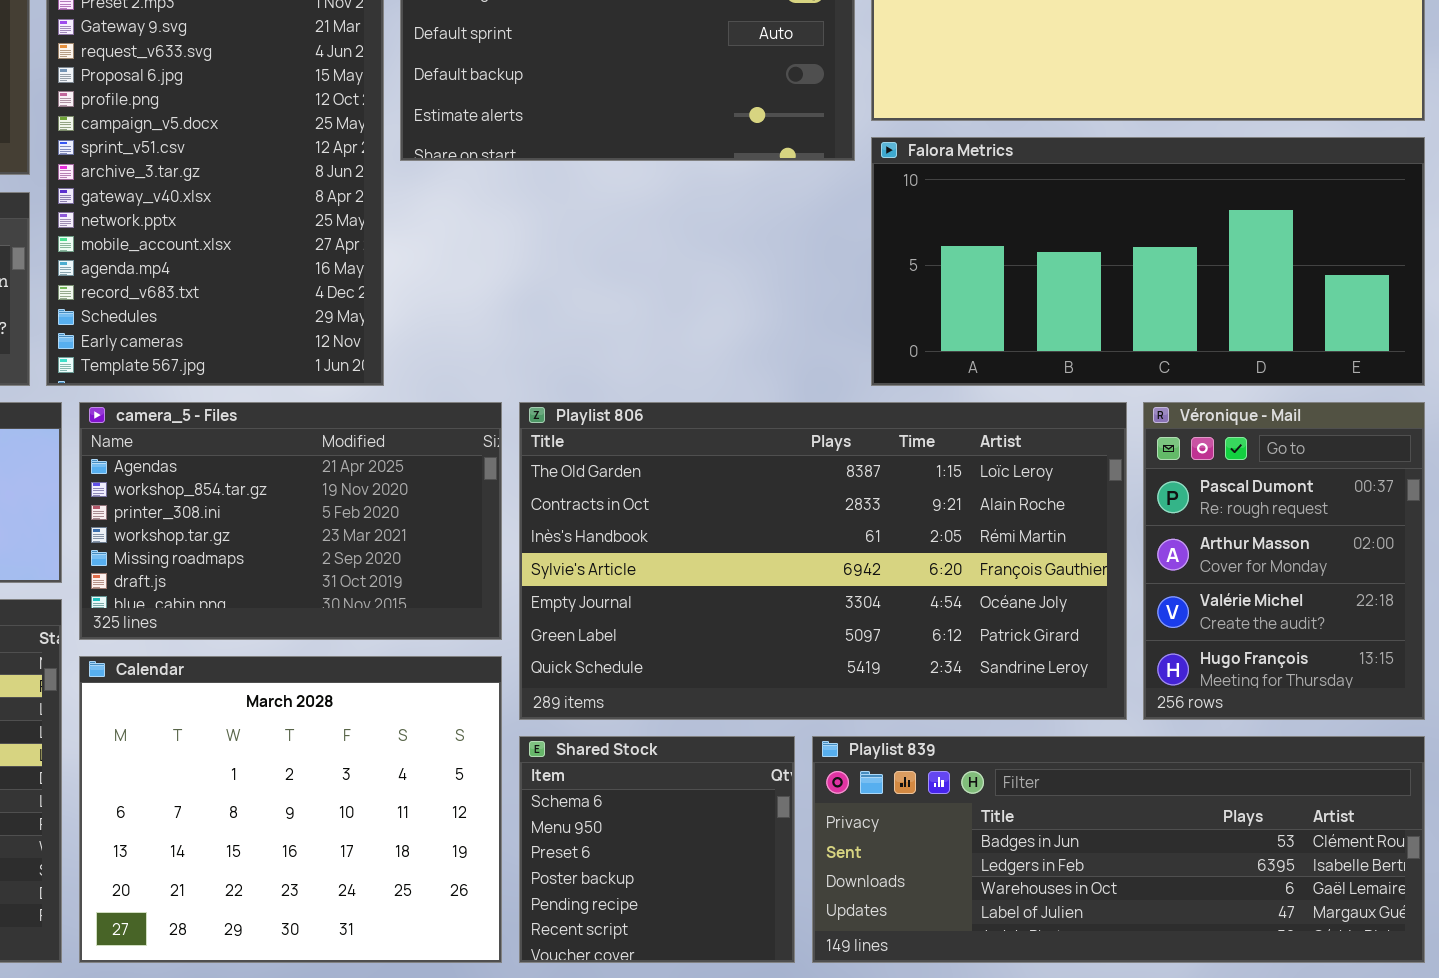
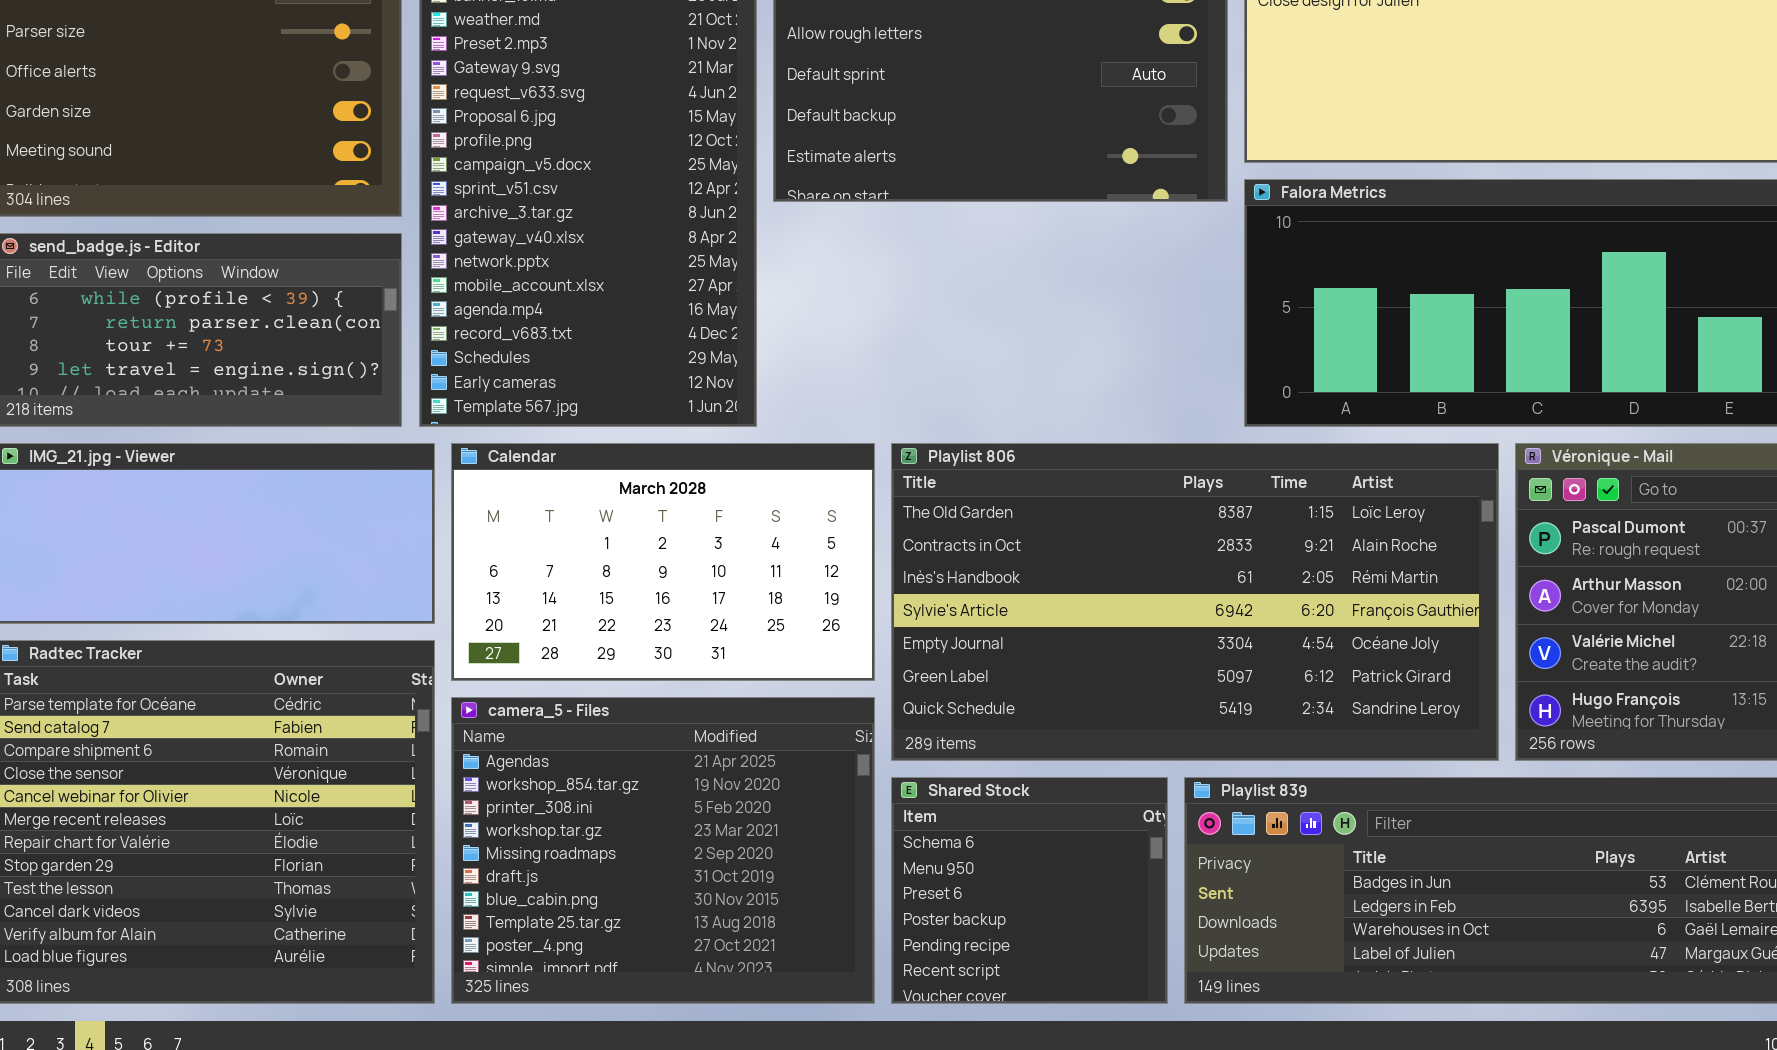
camera_5 - Files: [79,402,502,640] -> [451,697,875,1004], moved, resized
Calendar: [79,656,502,963] -> [451,443,875,681], moved, resized

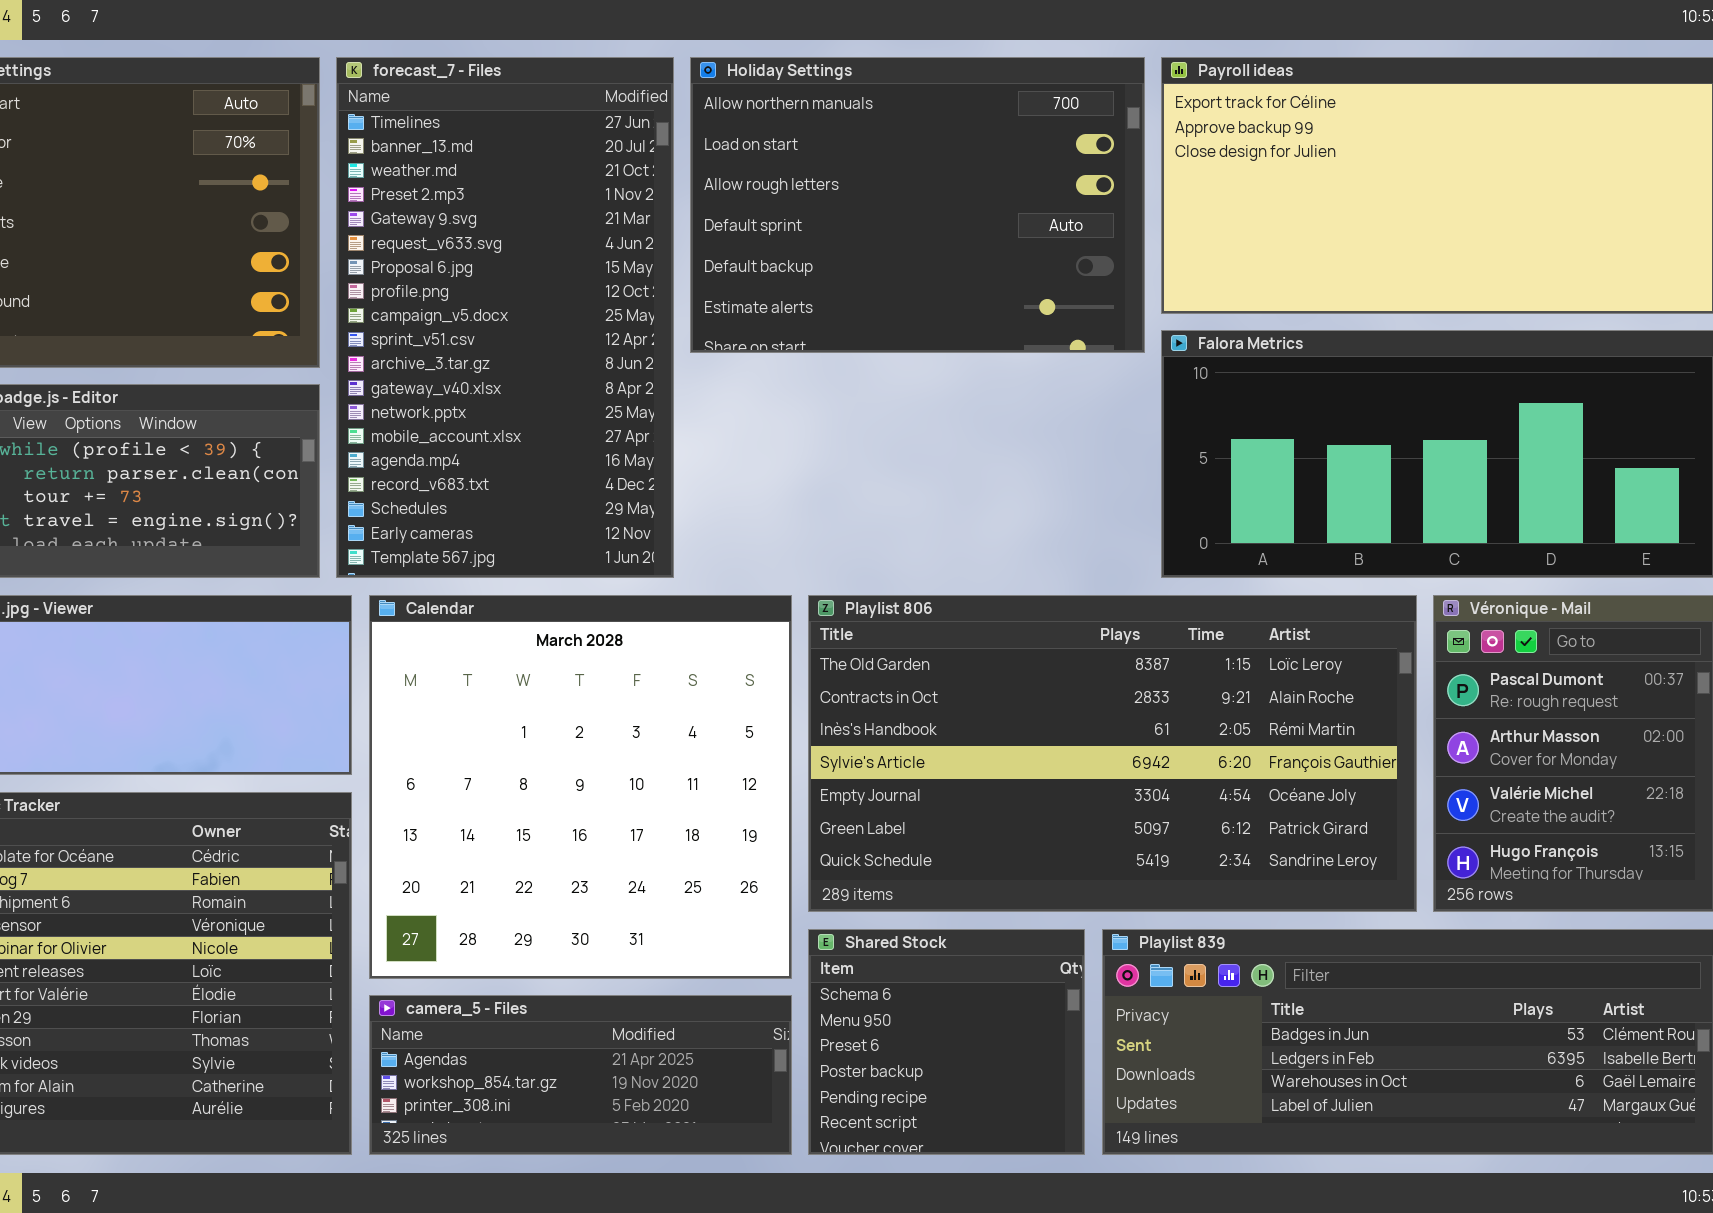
Calendar: [451,443,875,681] -> [369,595,792,979], resized
camera_5 - Files: [451,697,875,1004] -> [369,995,792,1155], resized

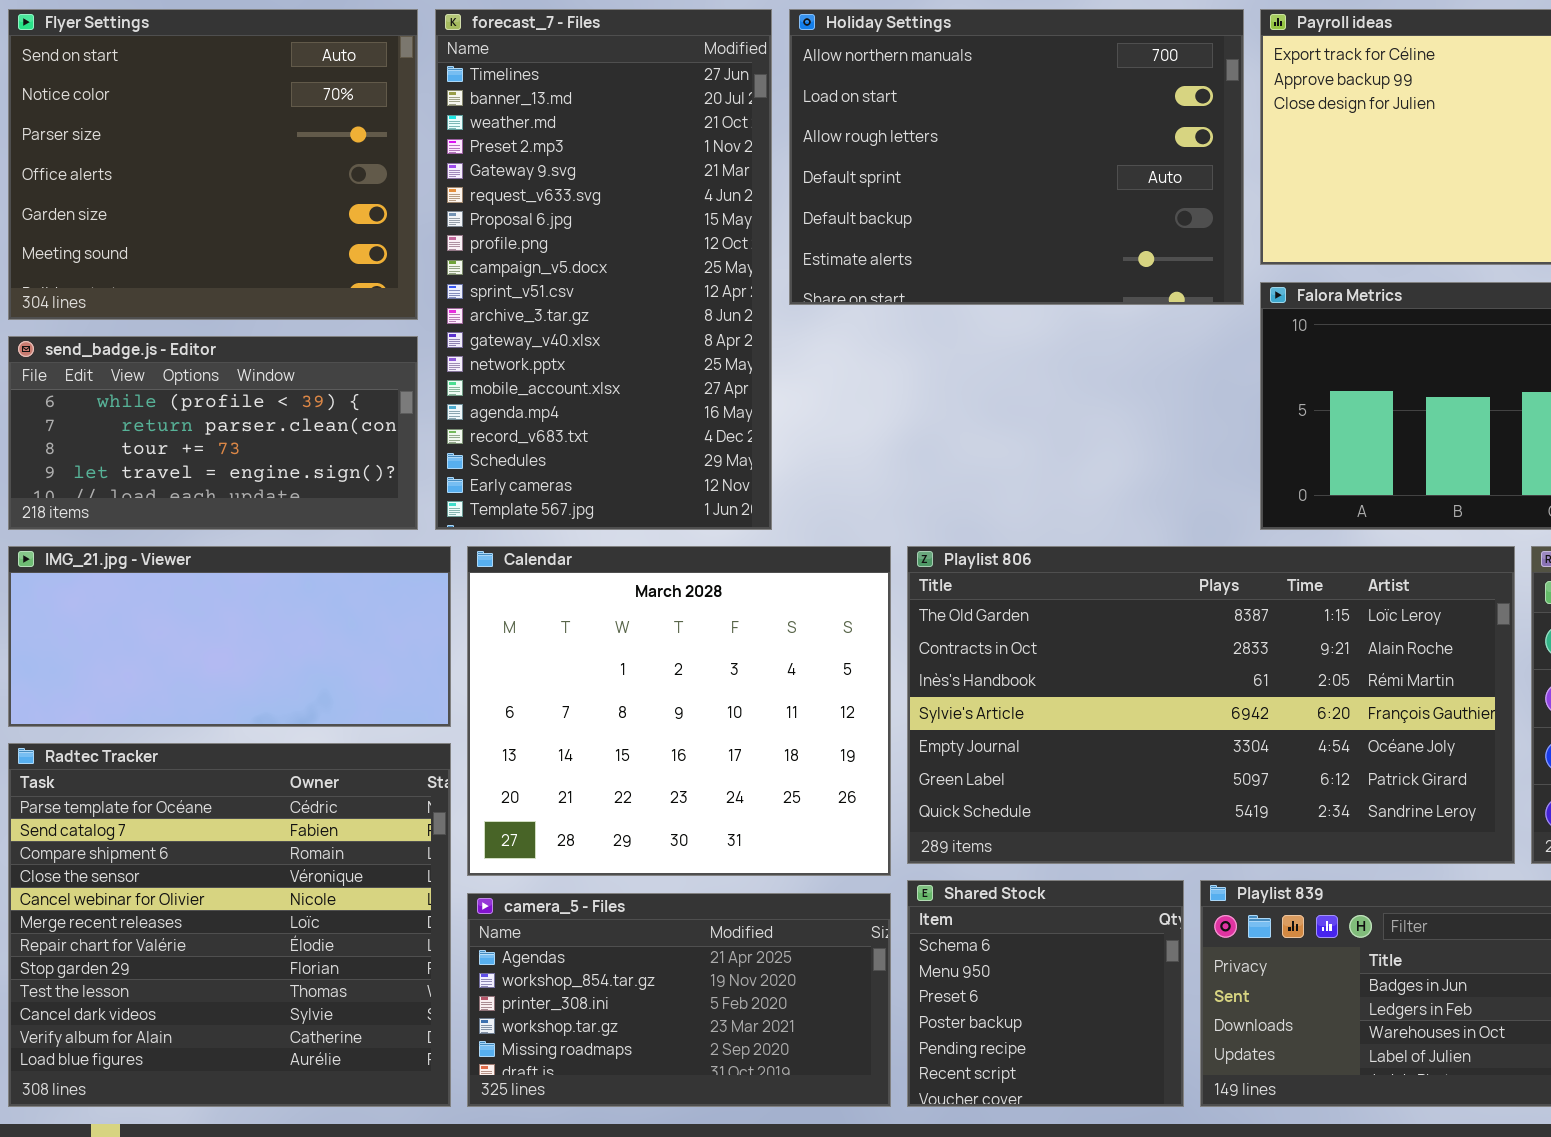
Calendar: [369,595,792,979] -> [467,546,891,876], resized
camera_5 - Files: [369,995,792,1155] -> [467,893,891,1107], resized

